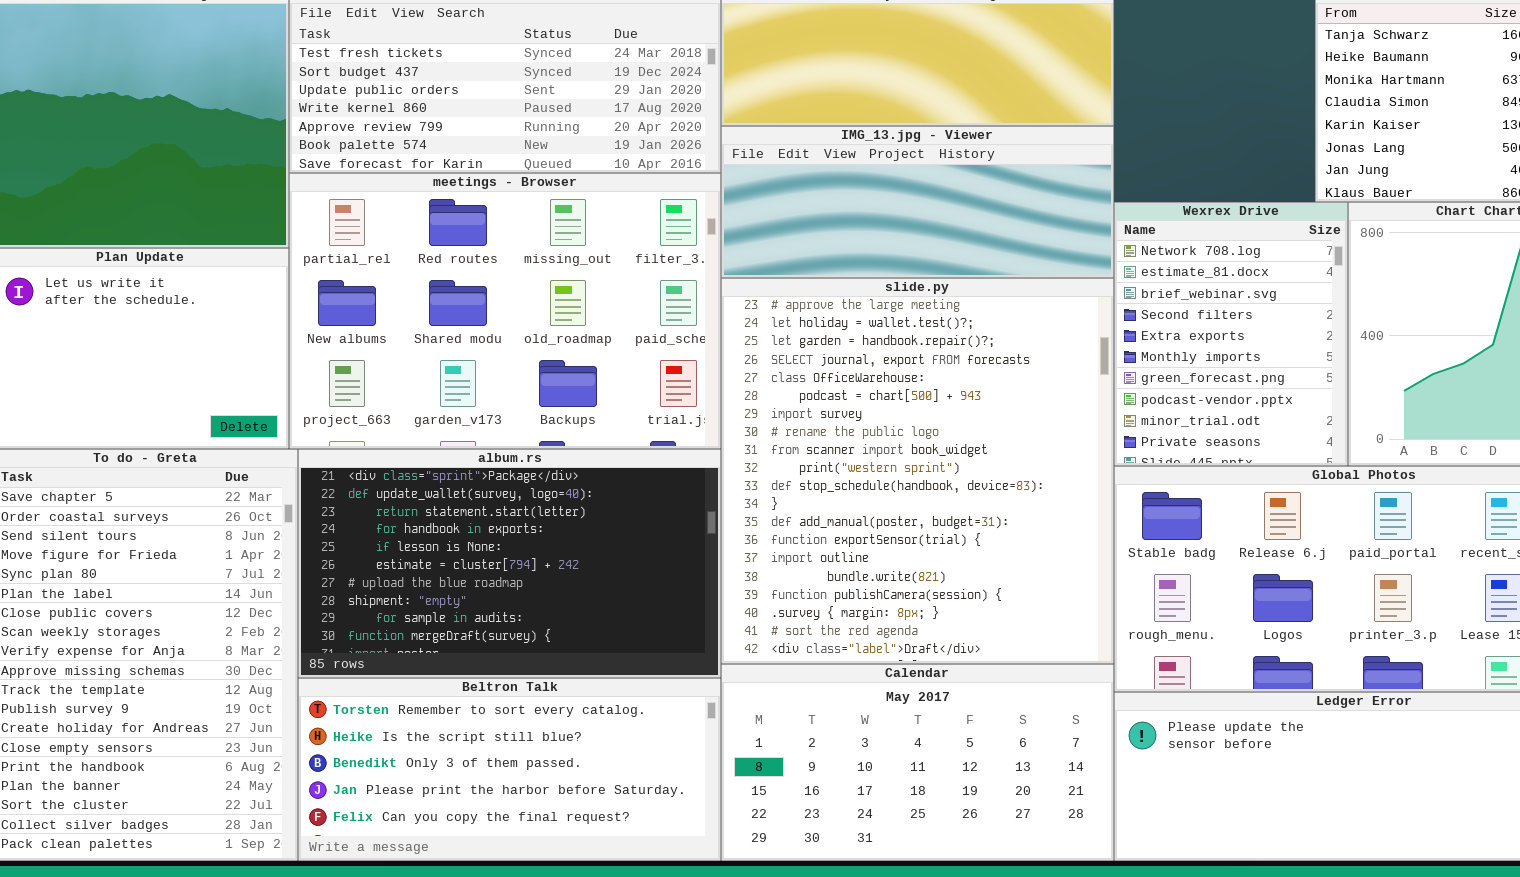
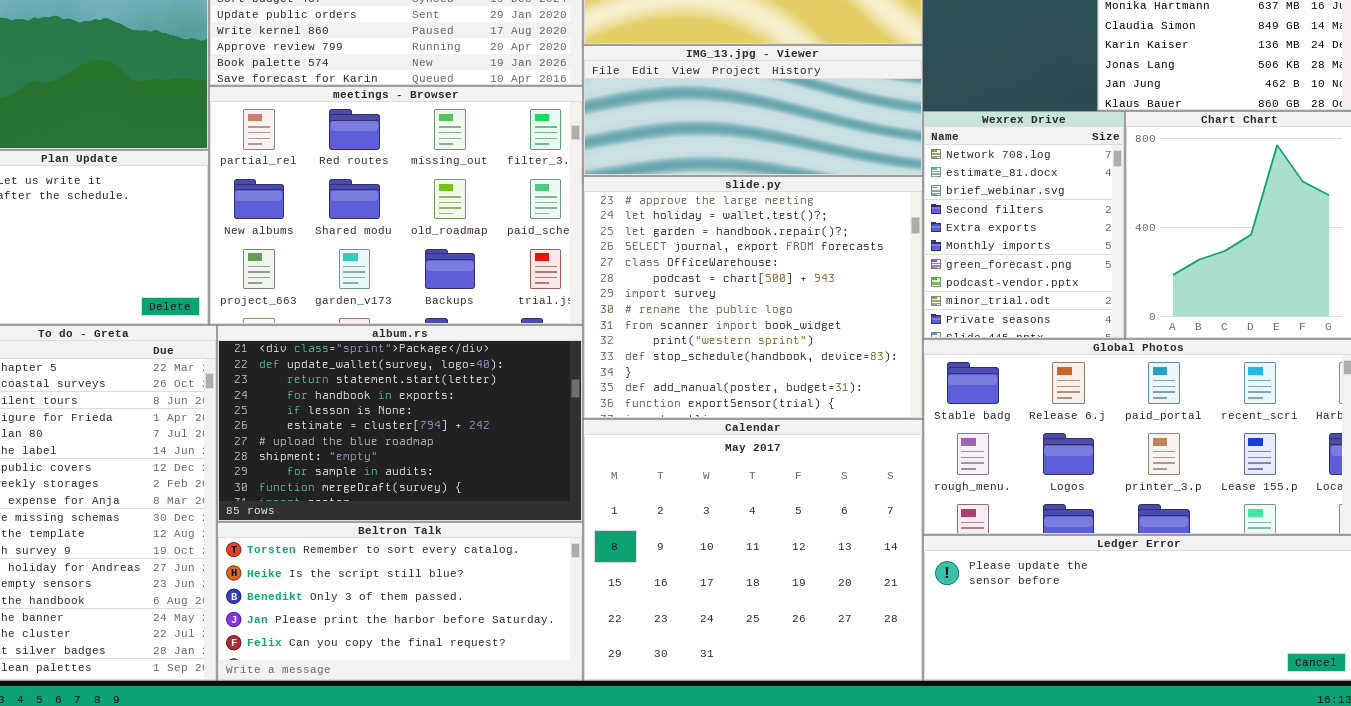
slide.py: [721,278,1114,664] -> [583,176,923,419], resized
Calendar: [721,664,1114,861] -> [583,419,923,681], resized

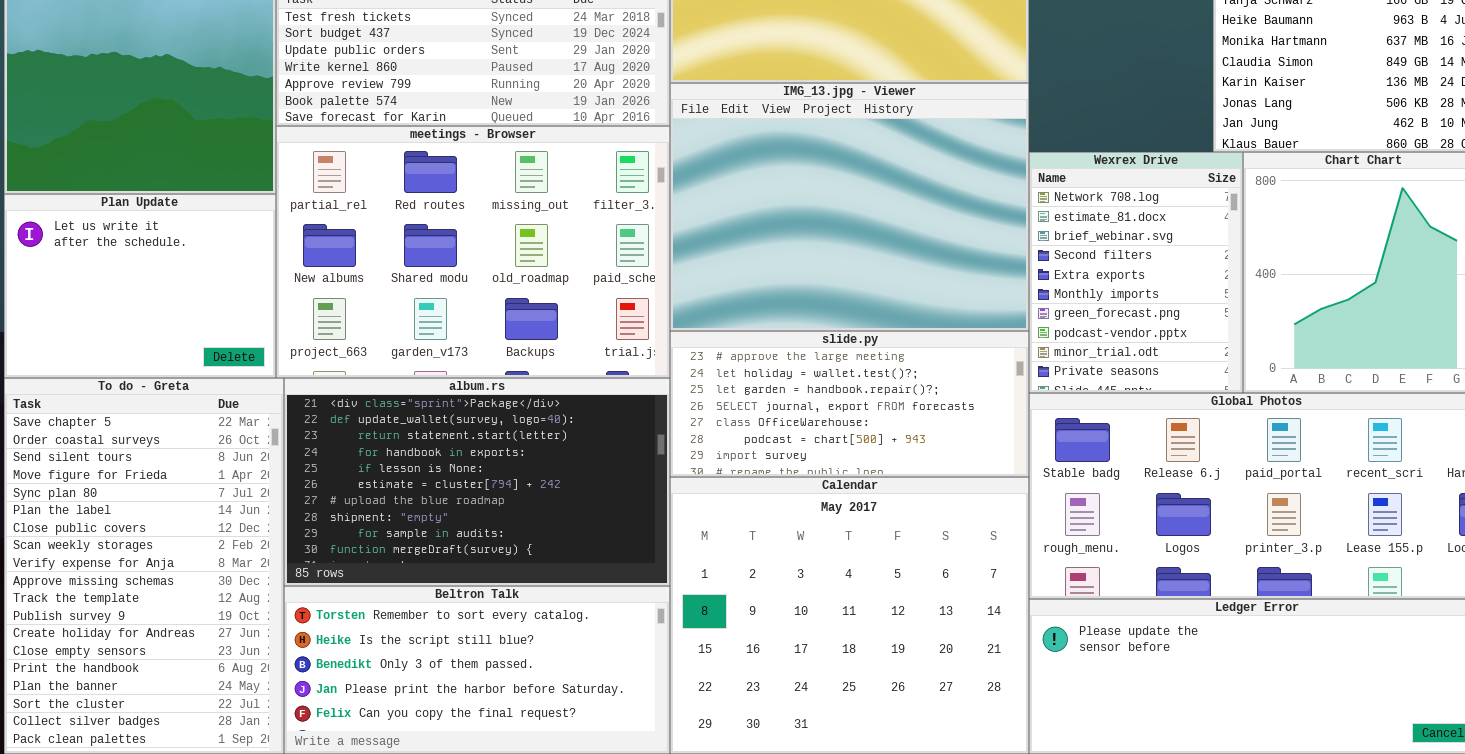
IMG_13.jpg - Viewer: [583,45,923,176] -> [670,83,1029,331], resized
slide.py: [583,176,923,419] -> [670,331,1029,477], resized

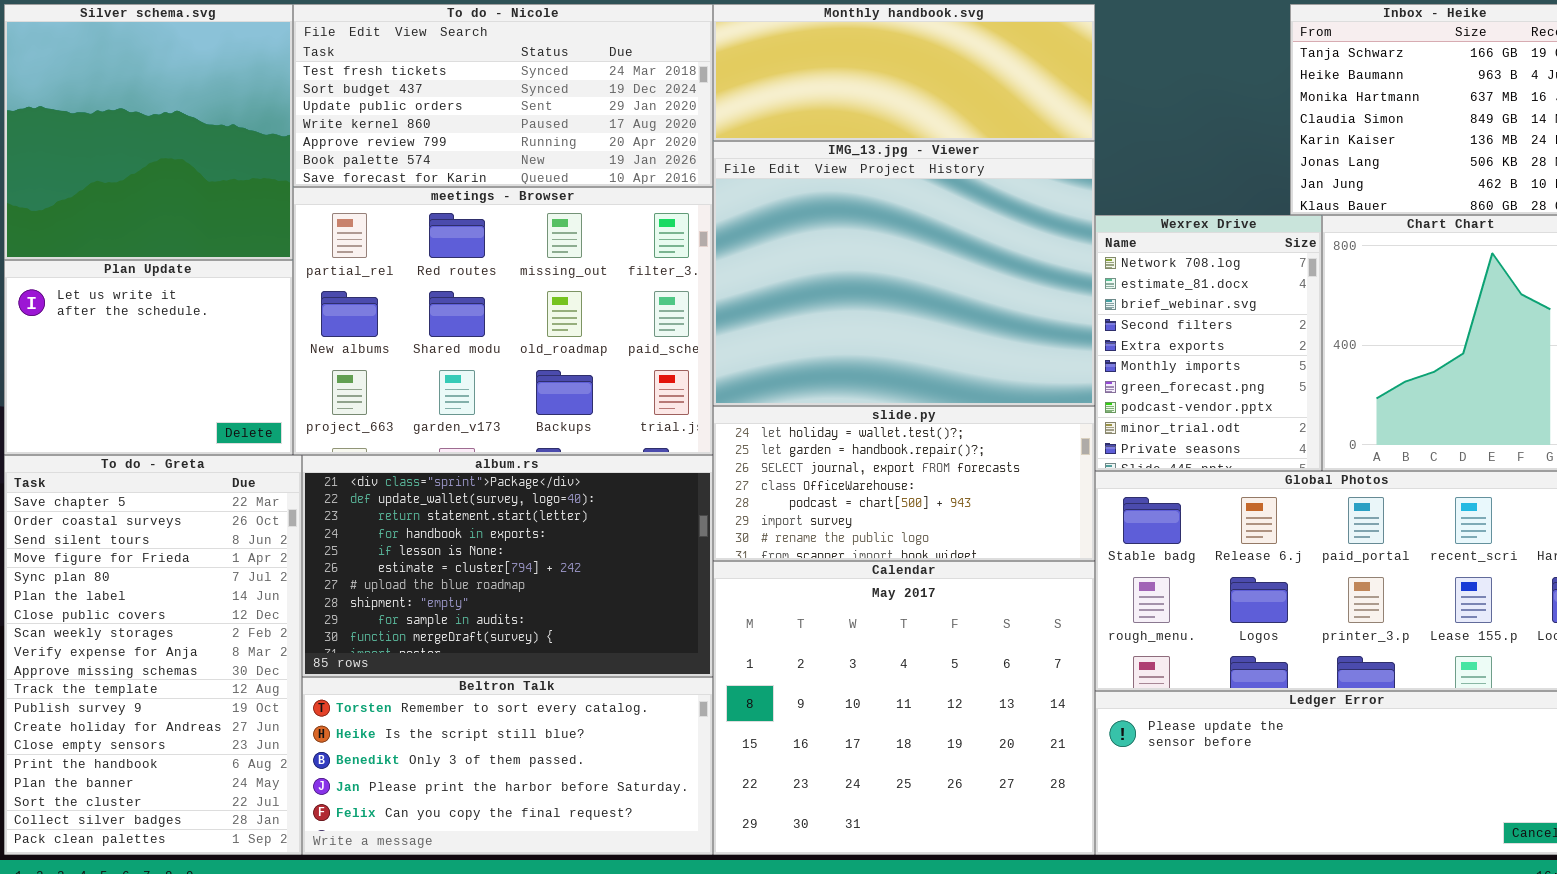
slide.py: [670,331,1029,477] -> [713,406,1095,561], scrolled down 1 row

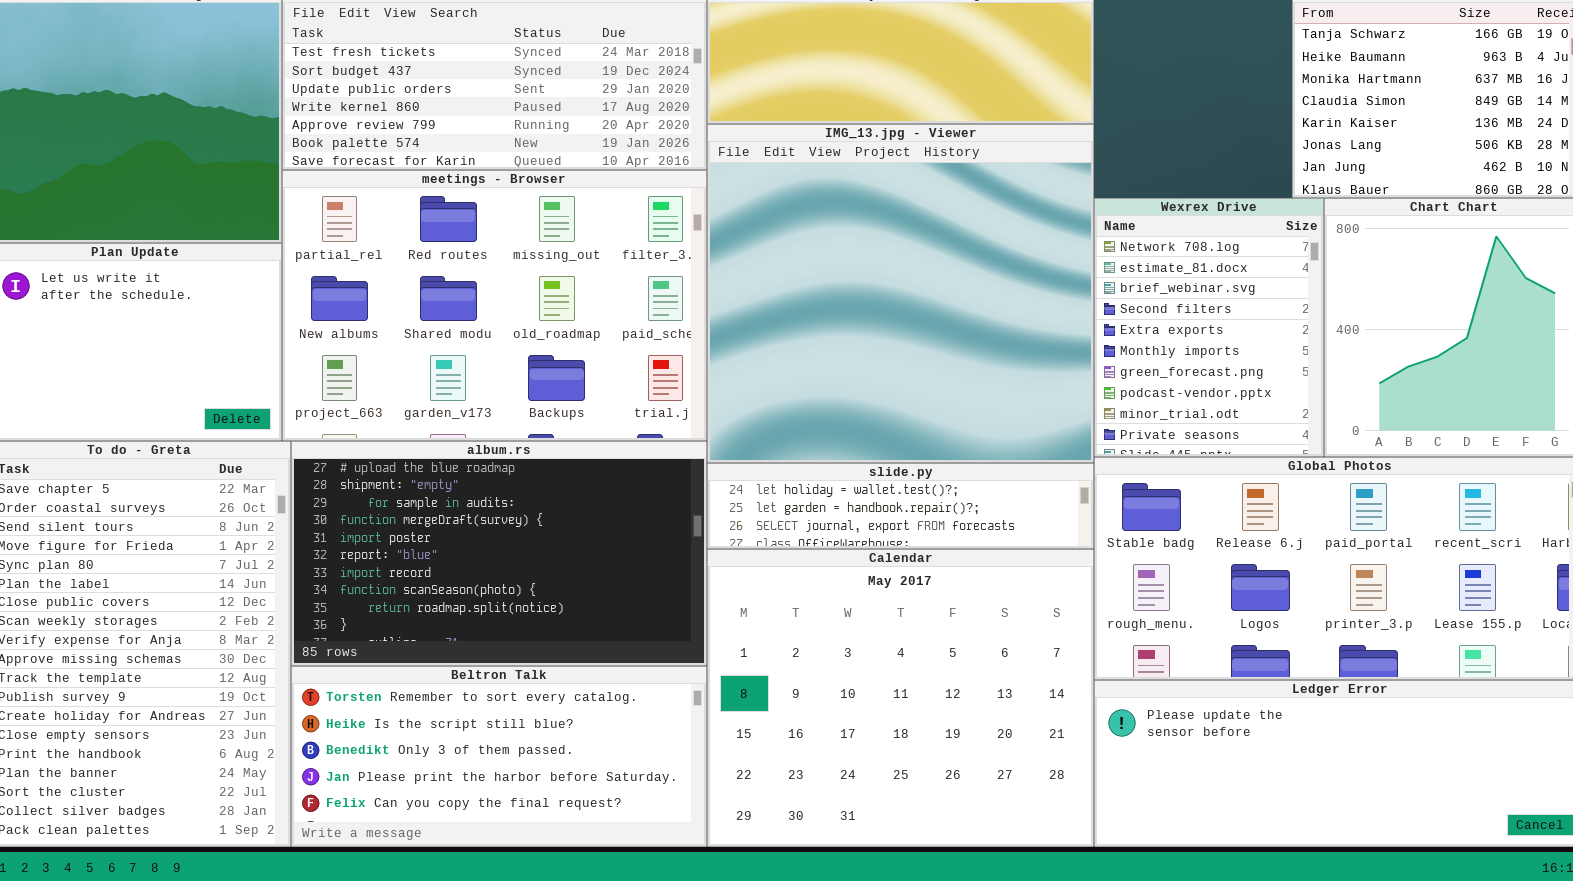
IMG_13.jpg - Viewer: [713,141,1095,406] -> [707,124,1094,463], resized
slide.py: [713,406,1095,561] -> [707,463,1094,549], resized
album.rs: [302,455,713,677] -> [291,441,707,666], scrolled down 6 rows

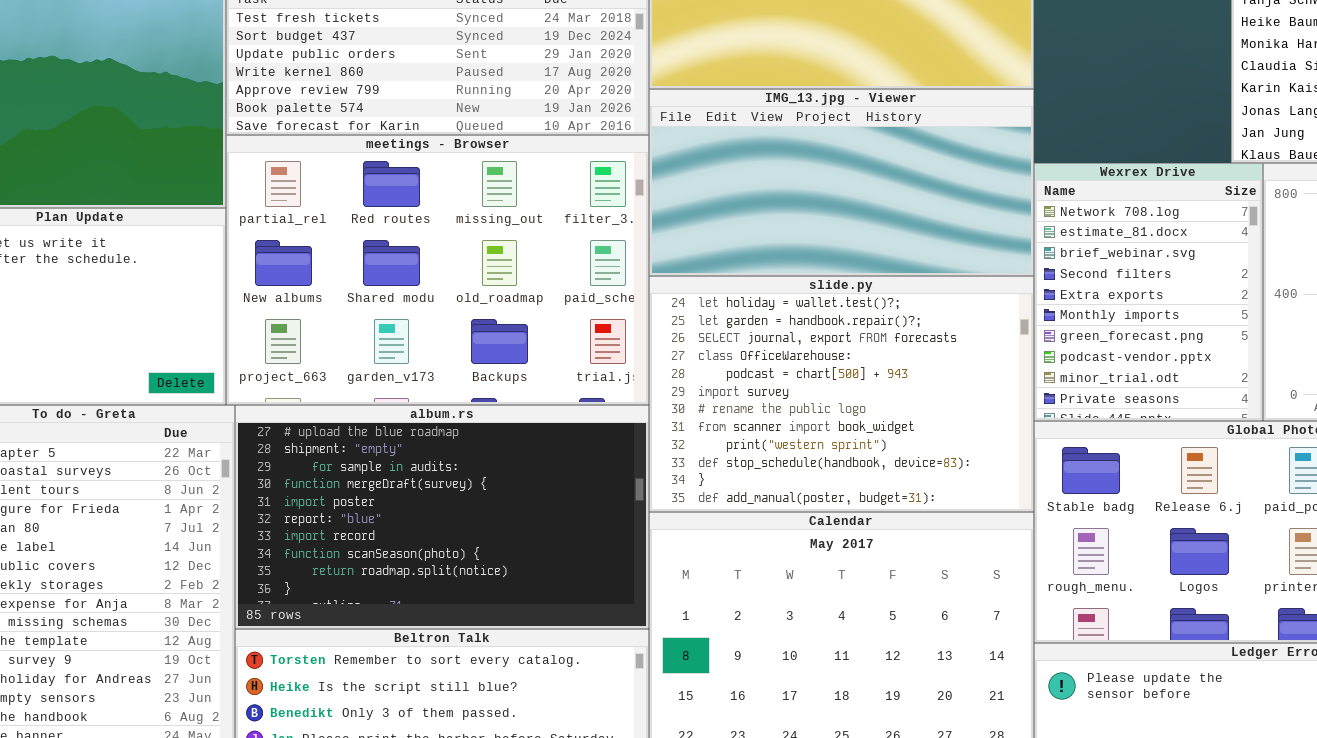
IMG_13.jpg - Viewer: [707,124,1094,463] -> [649,89,1034,276], resized
slide.py: [707,463,1094,549] -> [649,276,1034,512], resized

